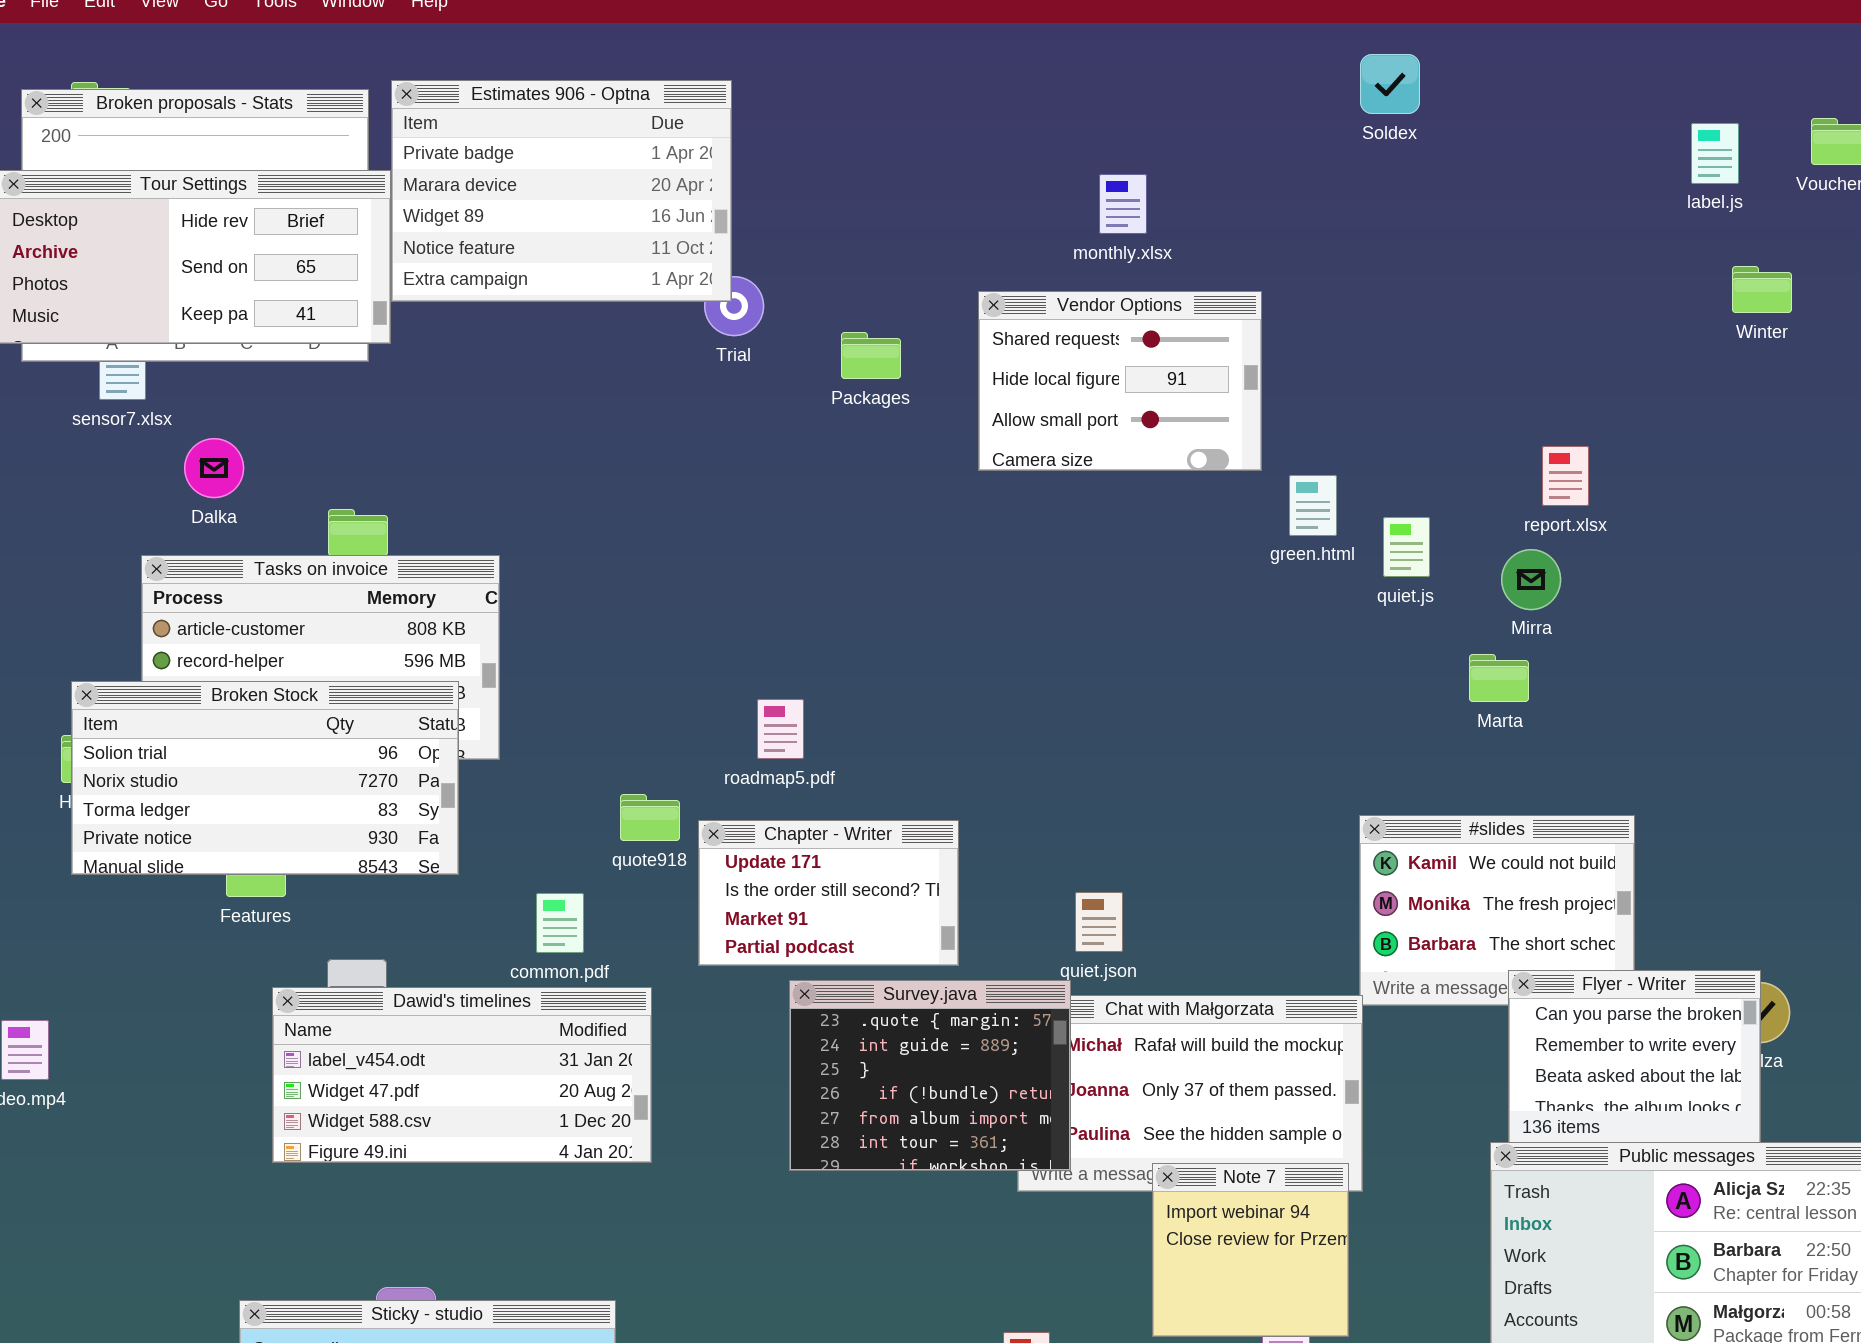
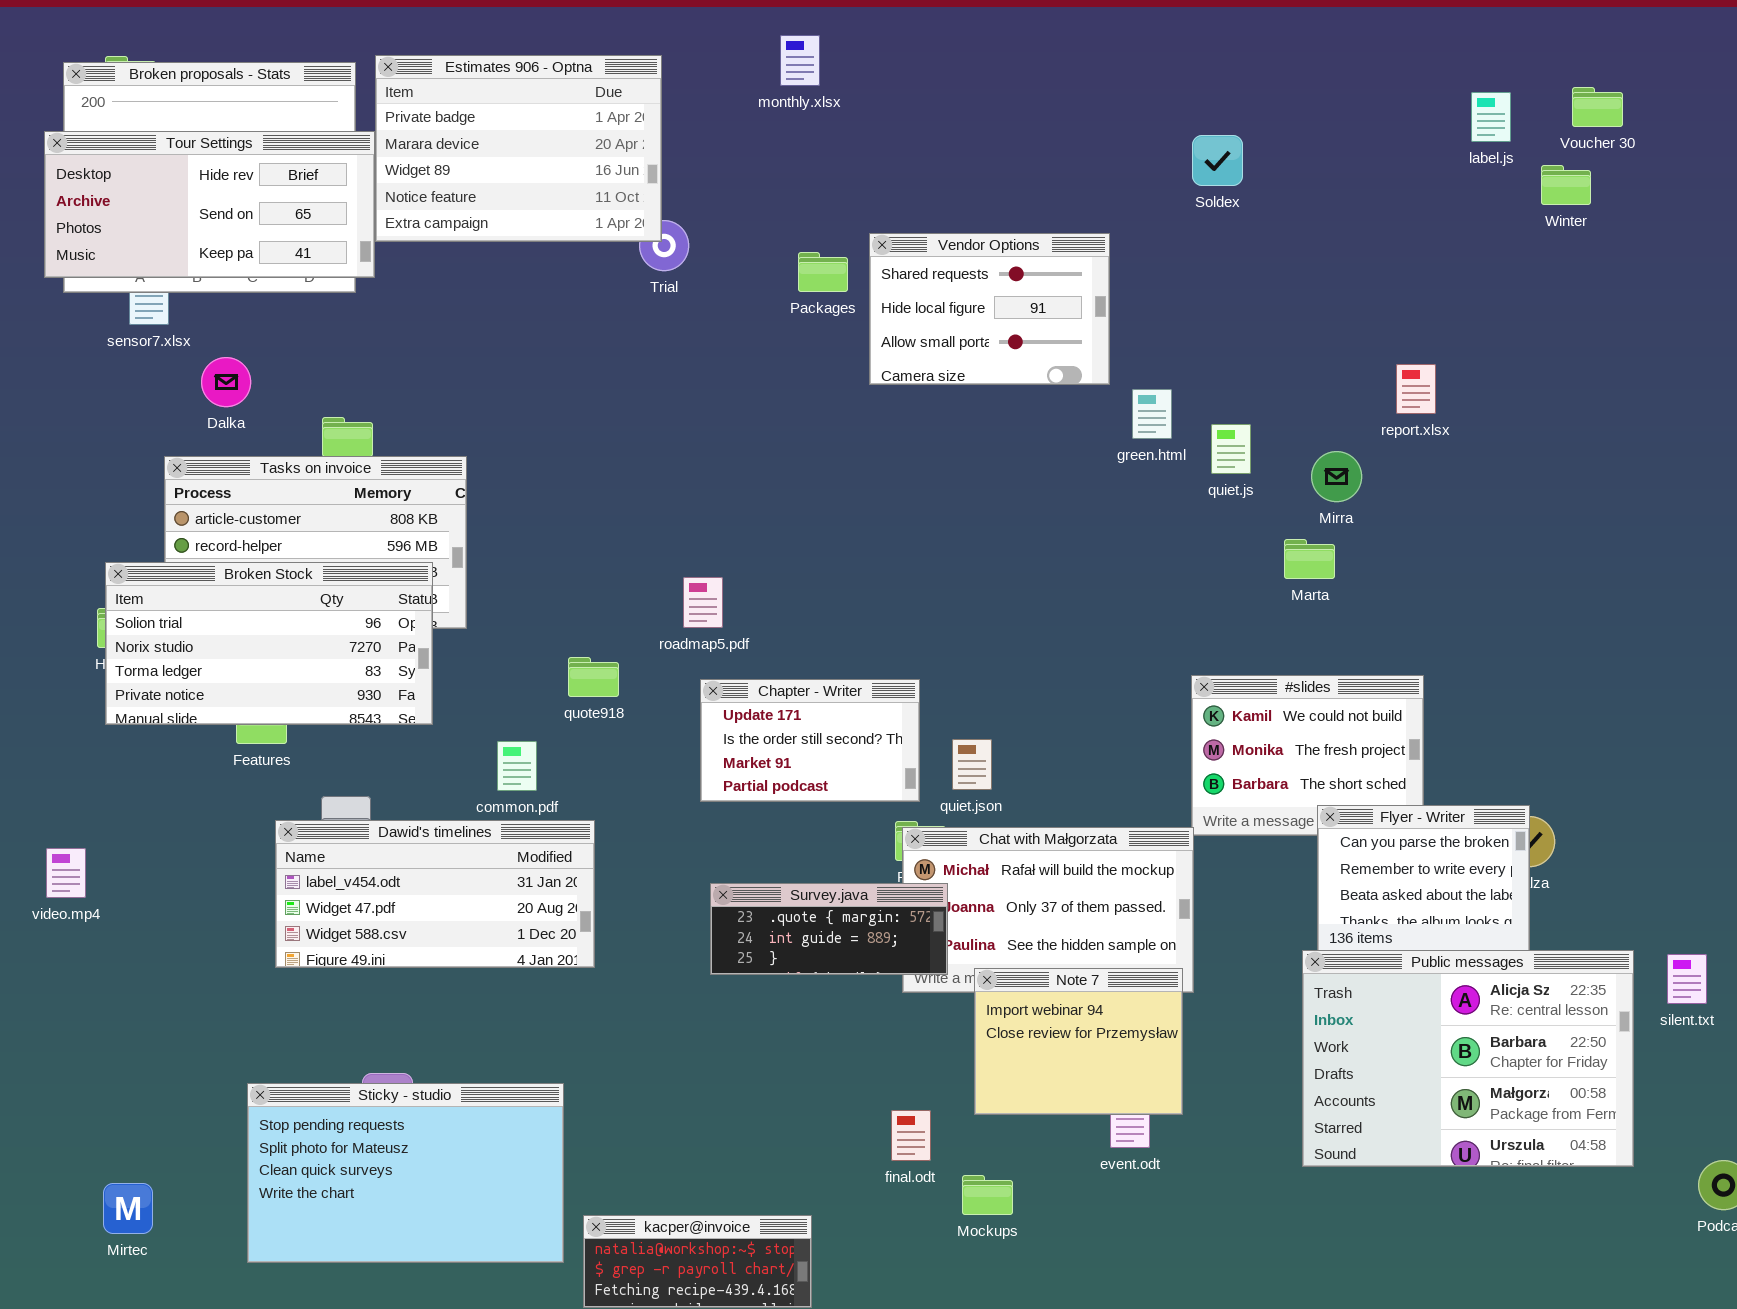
Soldex: [1360,54,1420,114] -> [1192,135,1243,186], moved
monthly.xlsx: [1099,174,1147,234] -> [780,35,820,86], moved
Winter: [1732,266,1792,313] -> [1541,165,1591,205], moved
Packages: [841,332,901,379] -> [798,252,848,292], moved
report.xlsx: [1542,446,1589,506] -> [1396,364,1436,414], moved
Chapter - Writer: [698,820,959,966] -> [700,679,920,802], moved
Survey.java: [789,980,1071,1171] -> [710,883,948,975], resized
Note 7: [1152,1163,1349,1337] -> [974,968,1183,1115], resized

